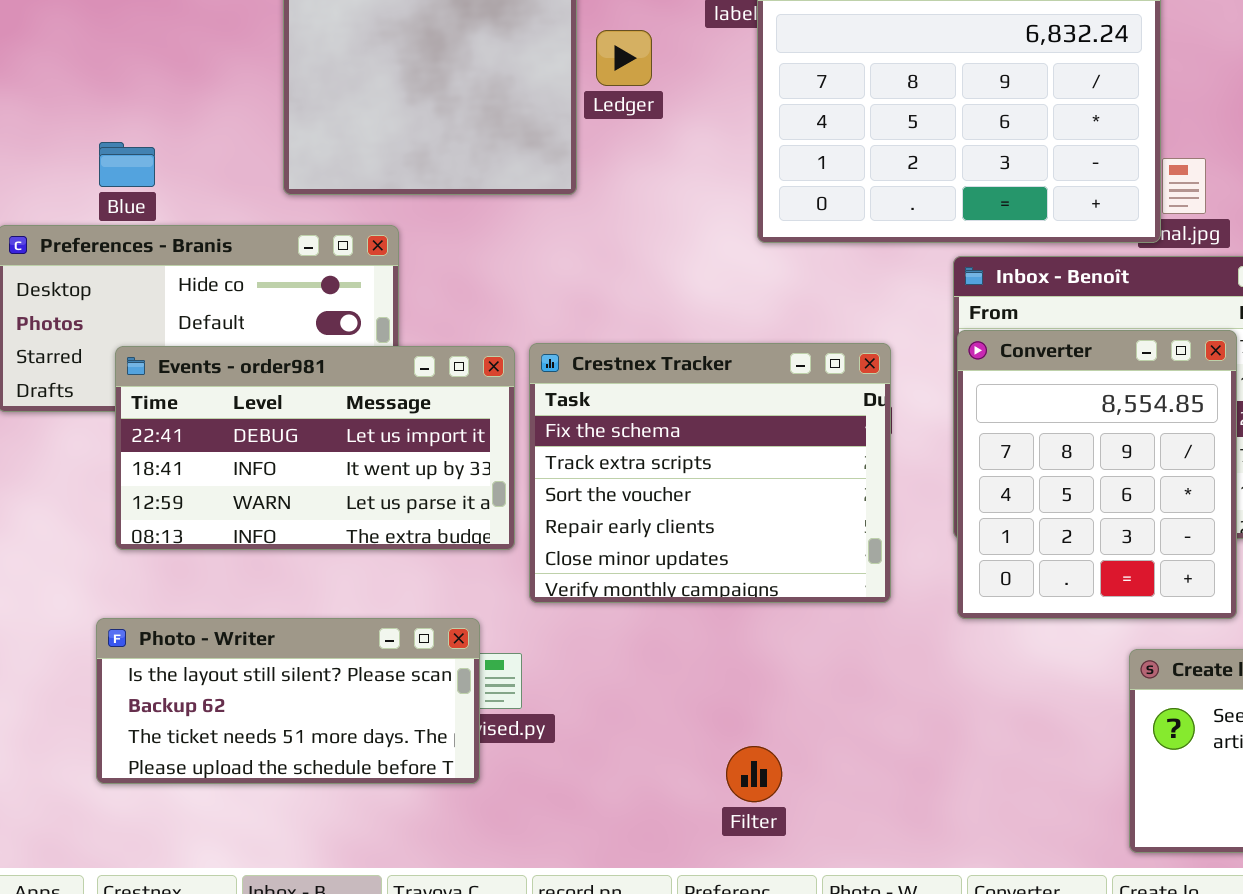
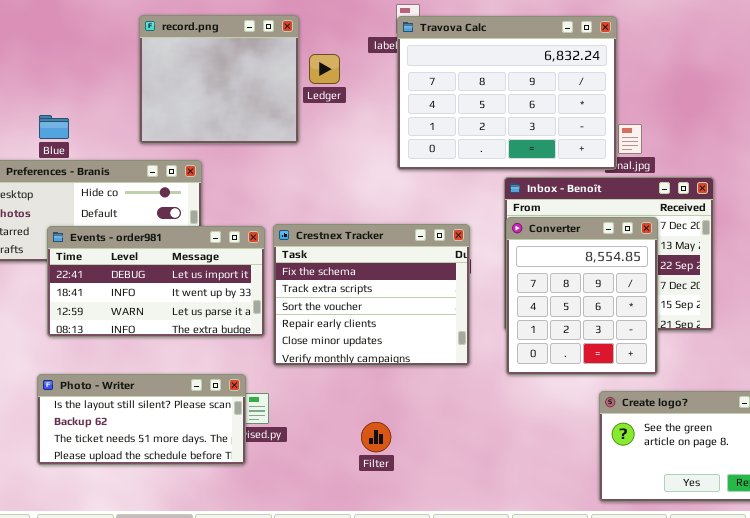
Filter: [726,746,782,802] -> [361,422,391,452], moved

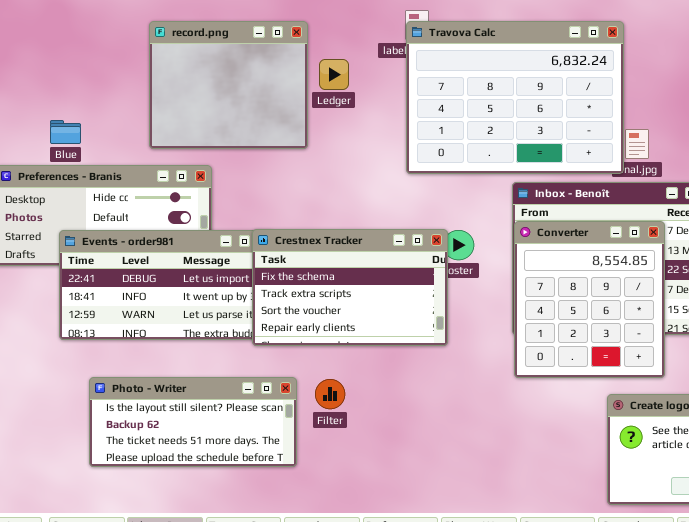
Crestnex Tracker: [273,224,470,366] -> [252,229,448,346], moved, resized
Photo - Writer: [37,374,246,465] -> [89,377,297,467], moved
Filter: [361,422,391,452] -> [315,379,345,409], moved

